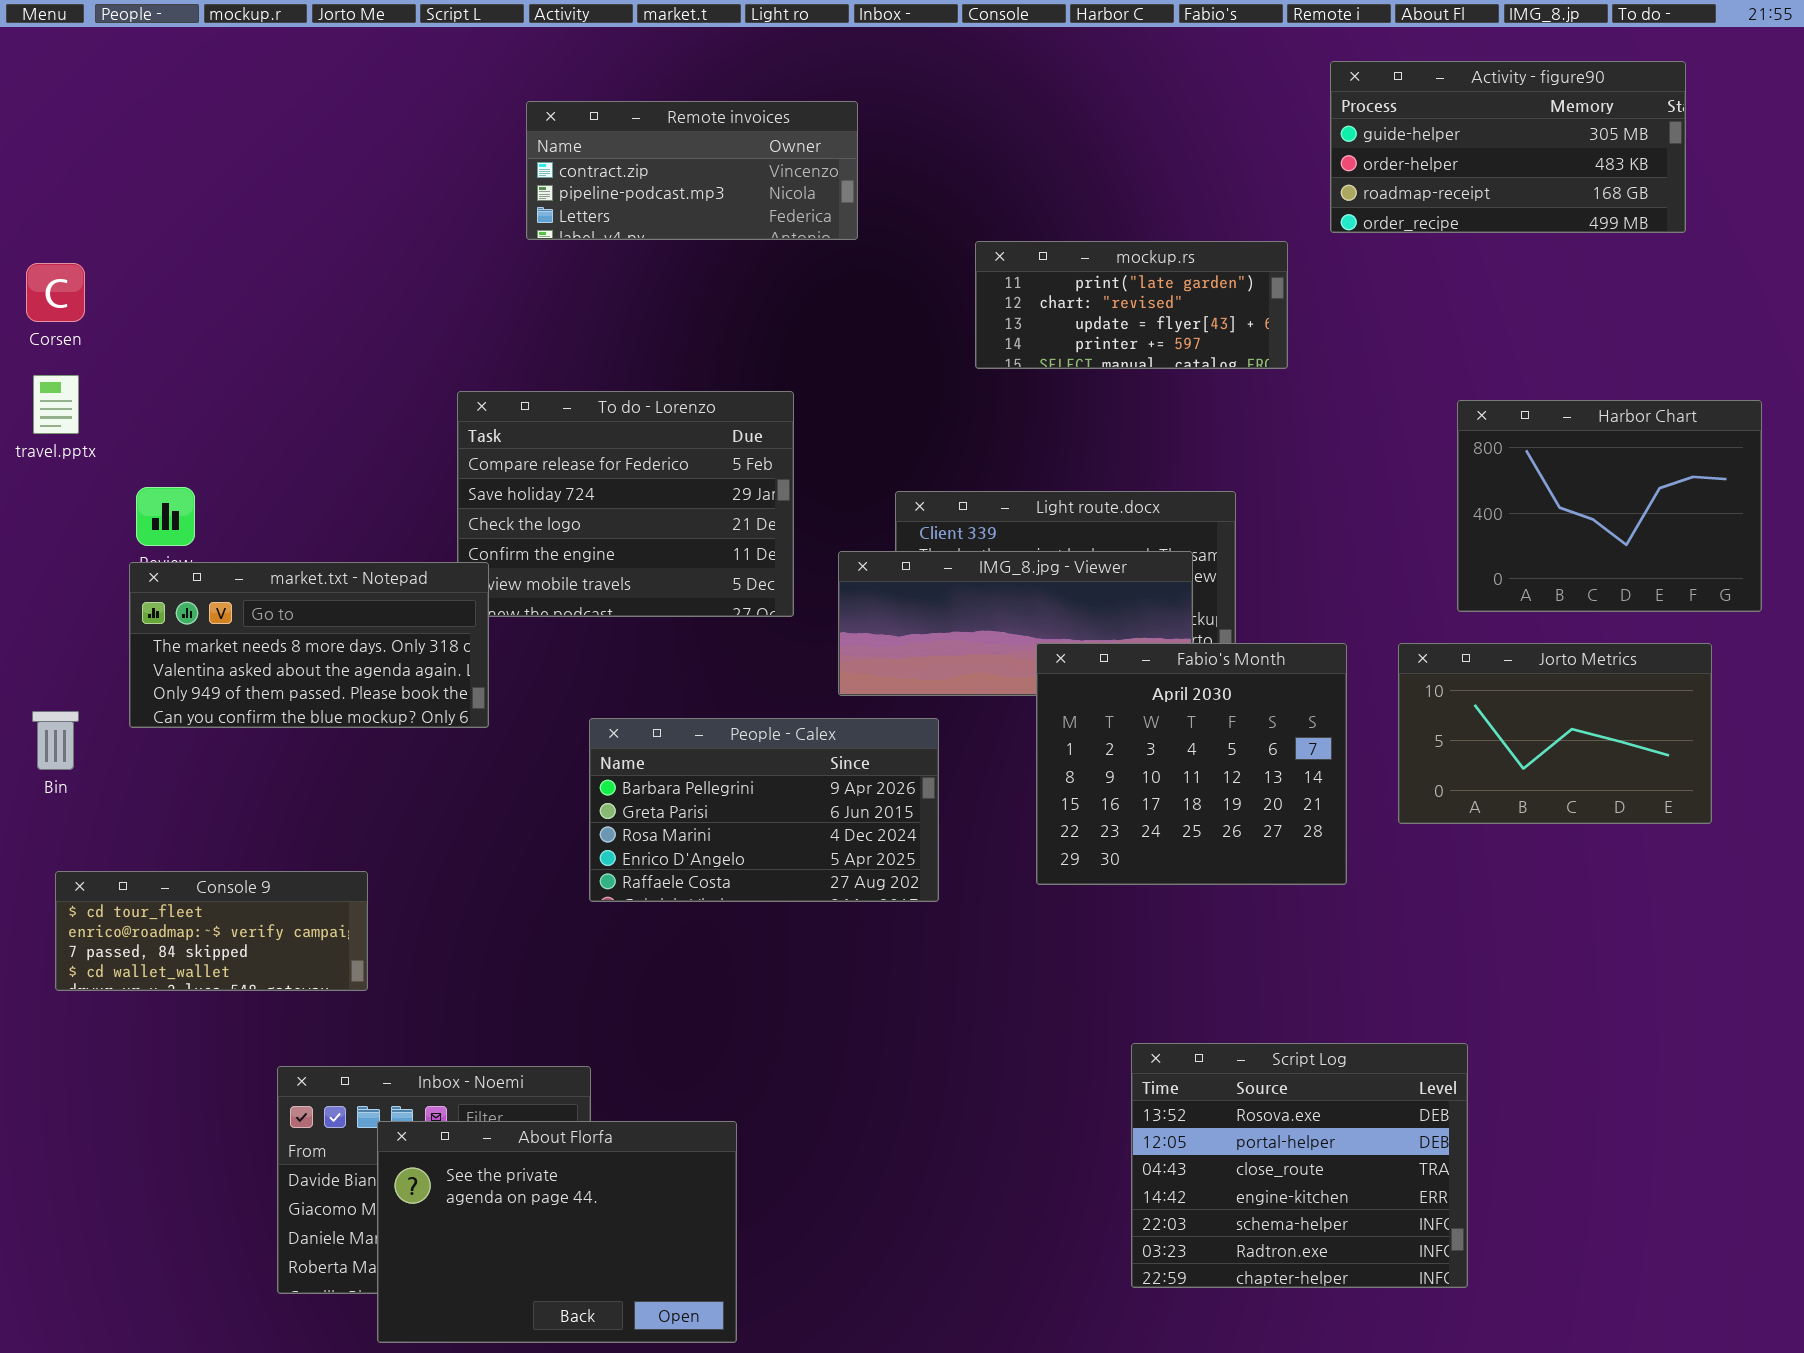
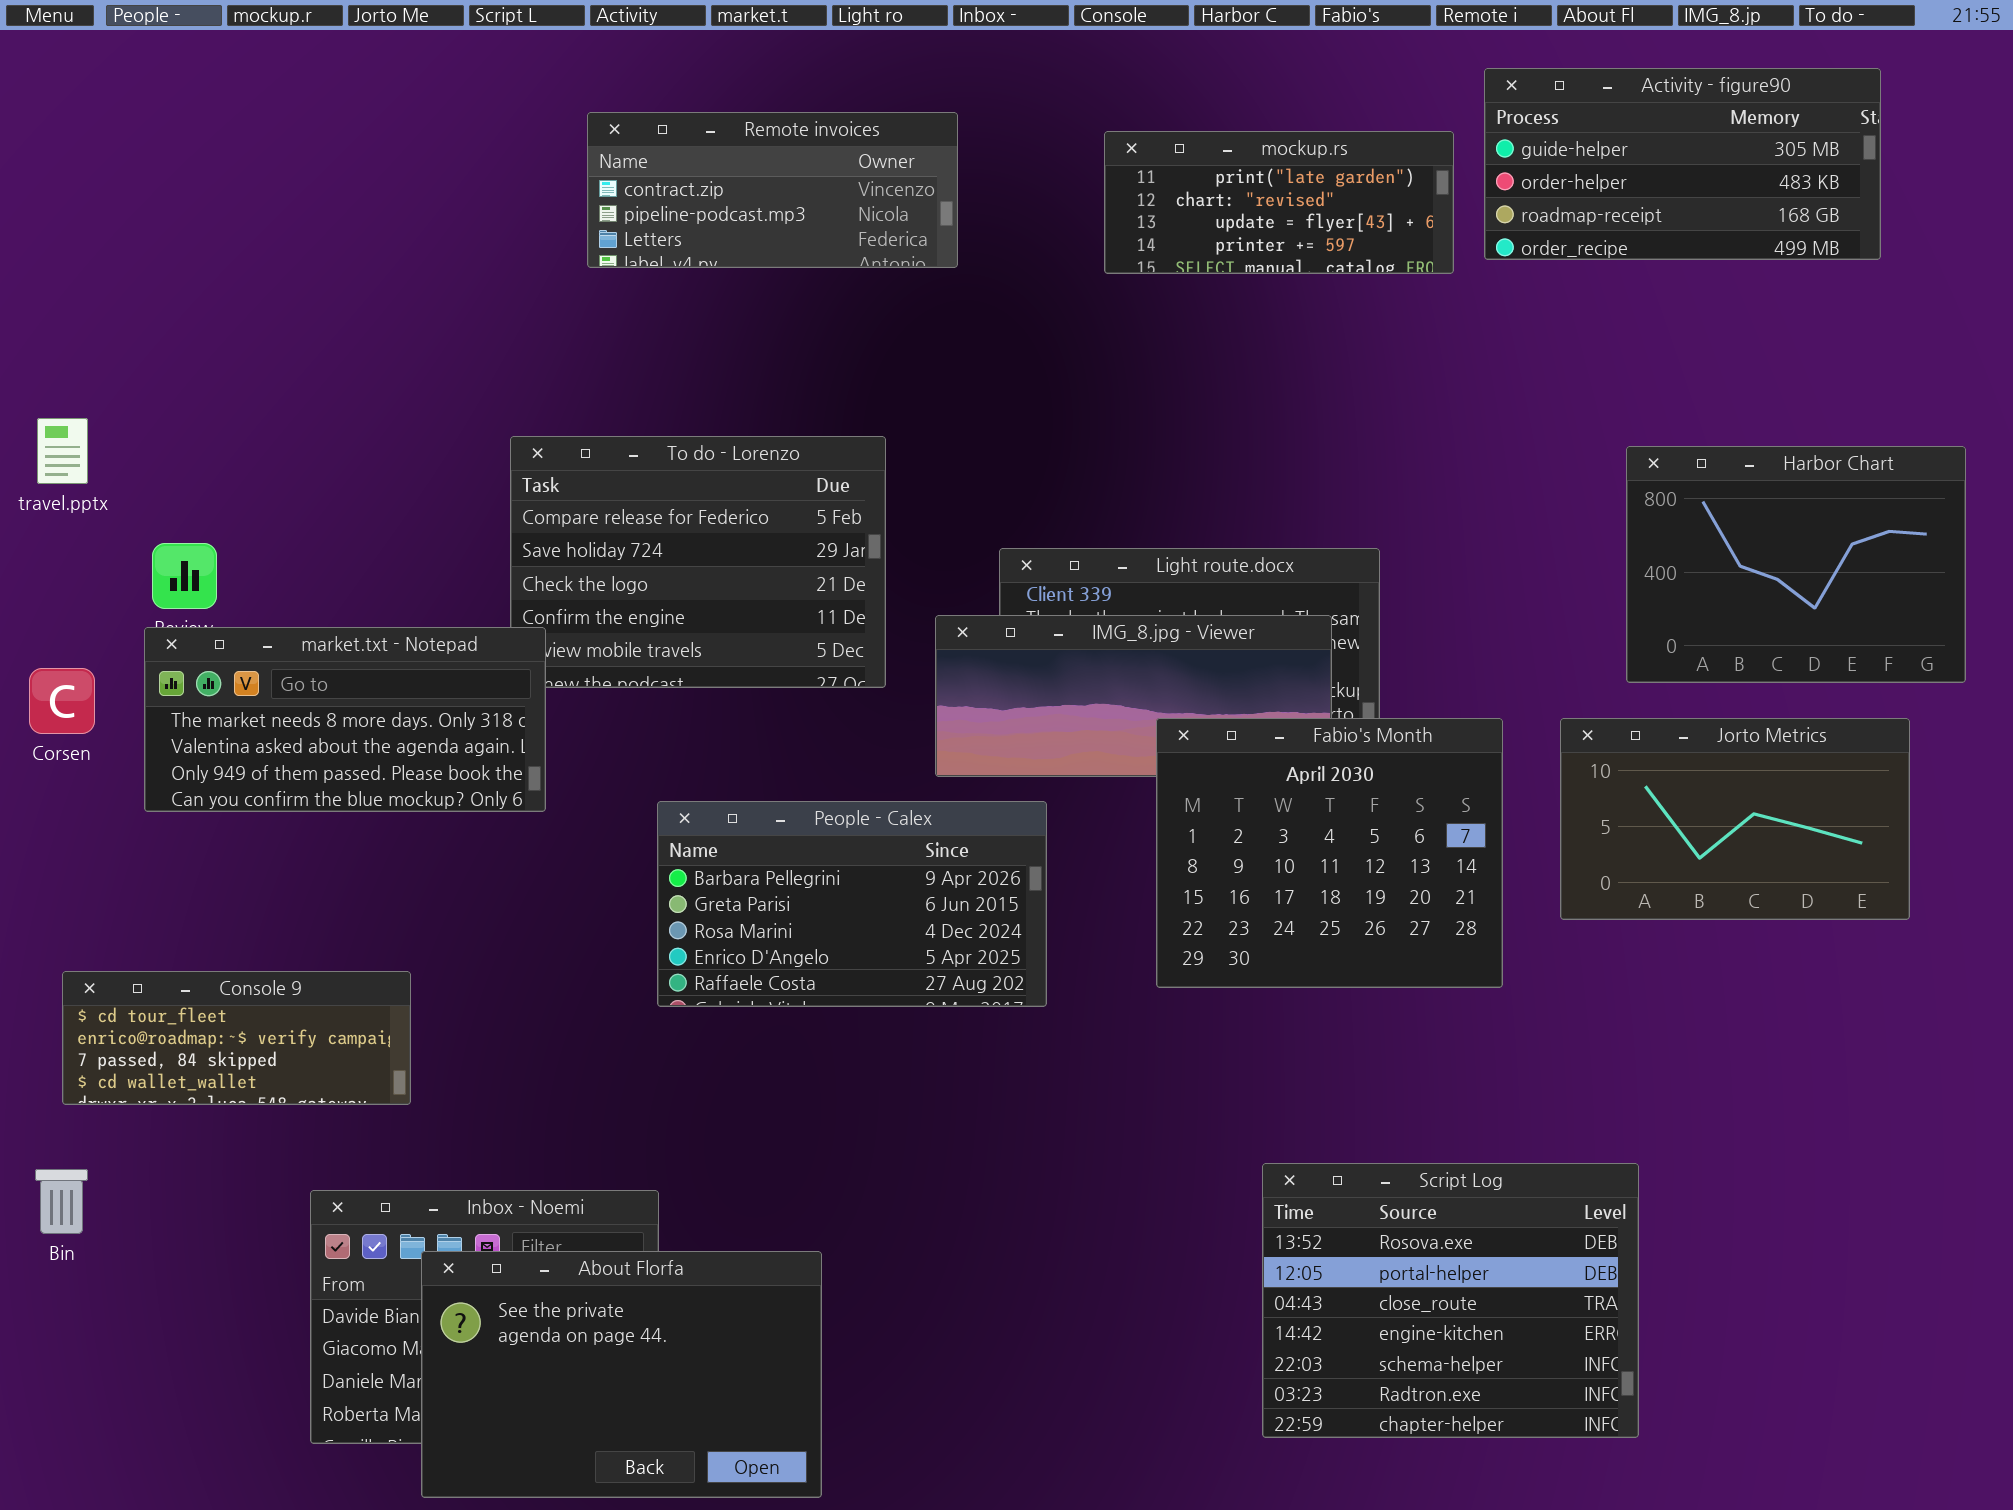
mockup.rs: [975,241,1288,369] -> [1104,131,1454,274], moved
Corsen: [26,263,85,322] -> [29,668,95,734], moved
Bin: [32,711,79,770] -> [35,1169,88,1234], moved

